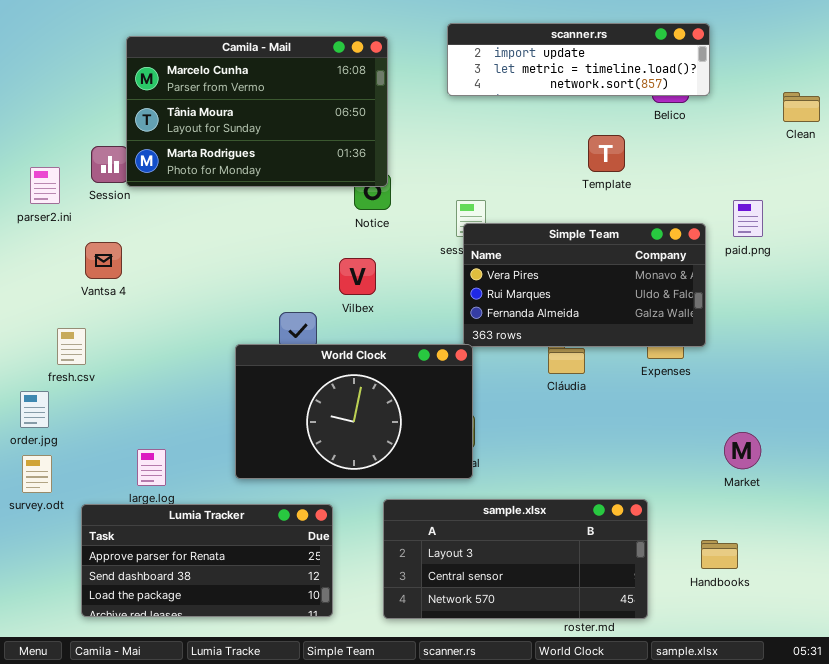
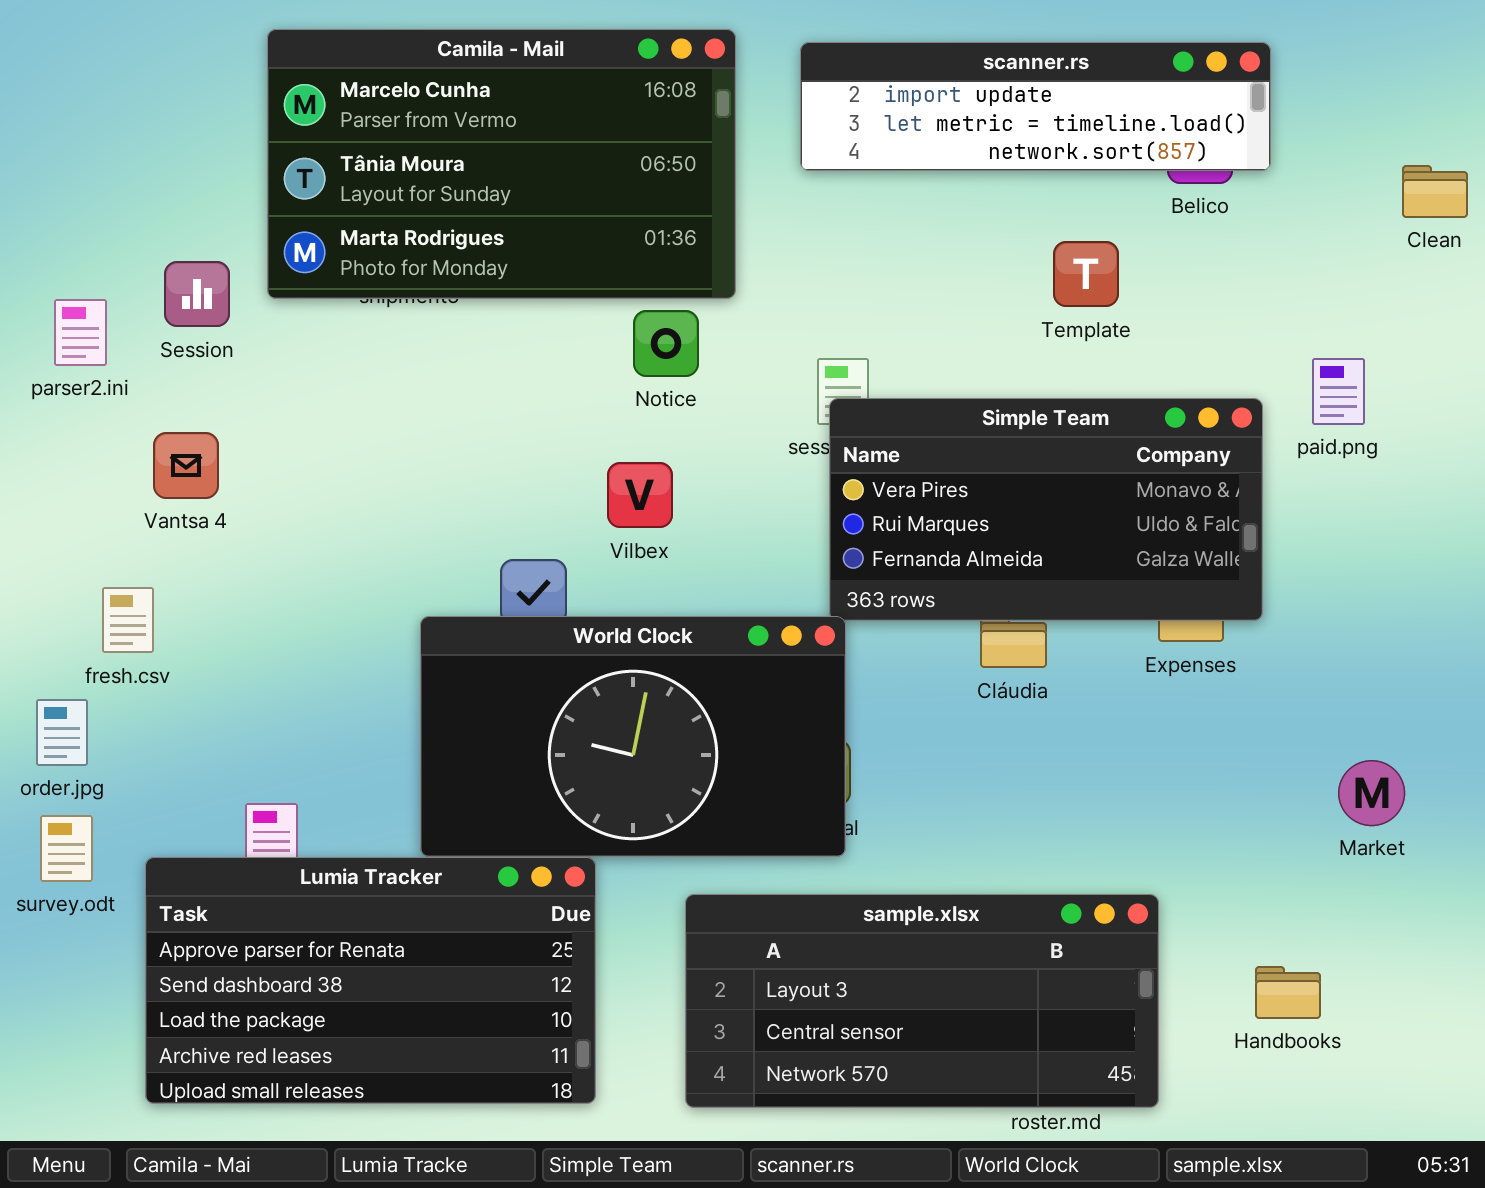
Camila - Mail: [126,36,388,187] -> [267,29,736,299], moved
Market: [724,432,761,469] -> [1338,760,1405,826], moved
Lumia Tracker: [81,504,333,617] -> [145,857,596,1104], resized

